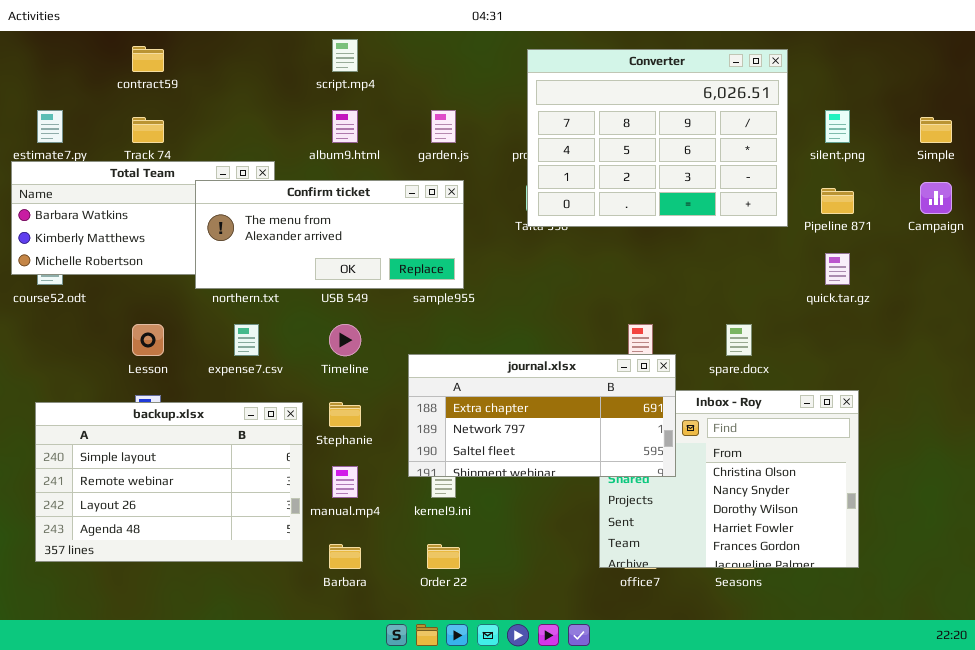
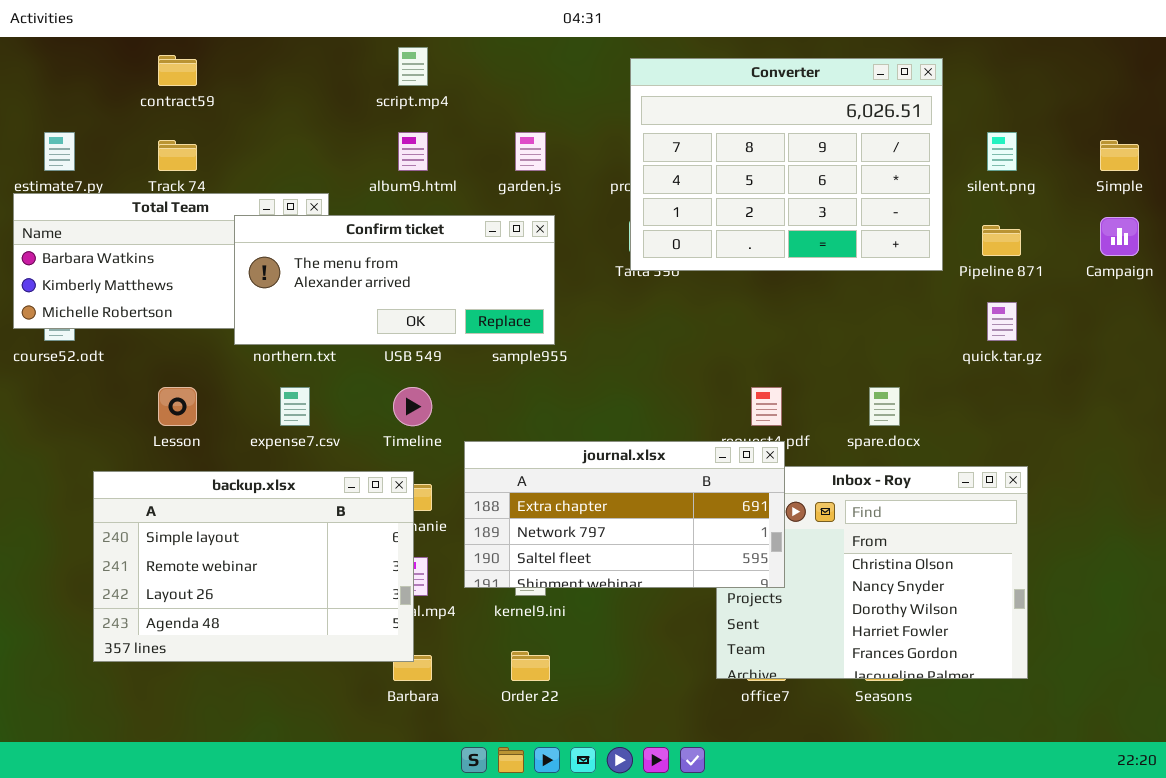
journal.xlsx: [408,354,676,477] -> [464,441,785,588], moved
backup.xlsx: [35,402,303,562] -> [93,471,414,662], moved

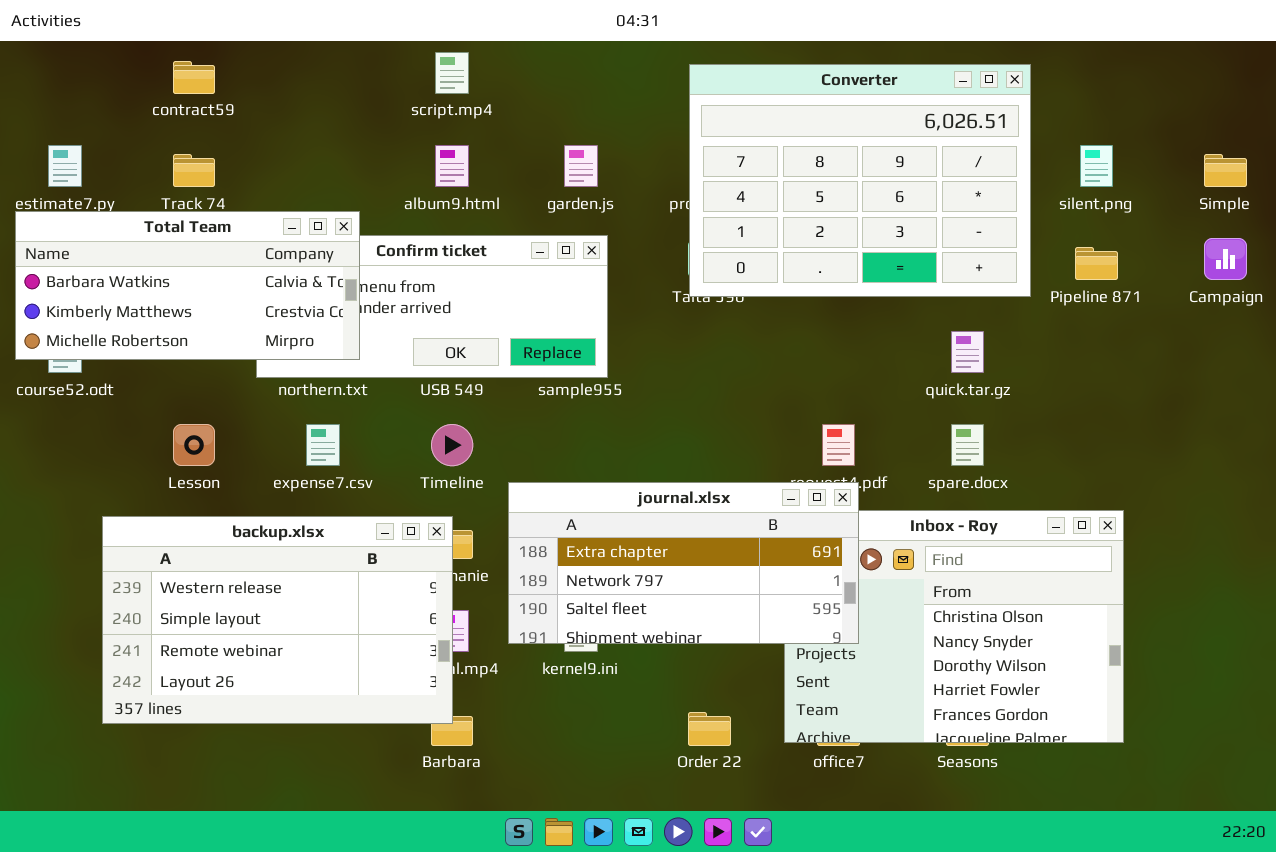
Total Team: [13,193,329,329] -> [15,211,360,360], raised
quick.tar.gz: [987,302,1017,341] -> [951,331,984,373], moved
backup.xlsx: [93,471,414,662] -> [102,516,453,724], scrolled up 1 row
Order 22: [511,651,550,681] -> [688,712,731,746], moved

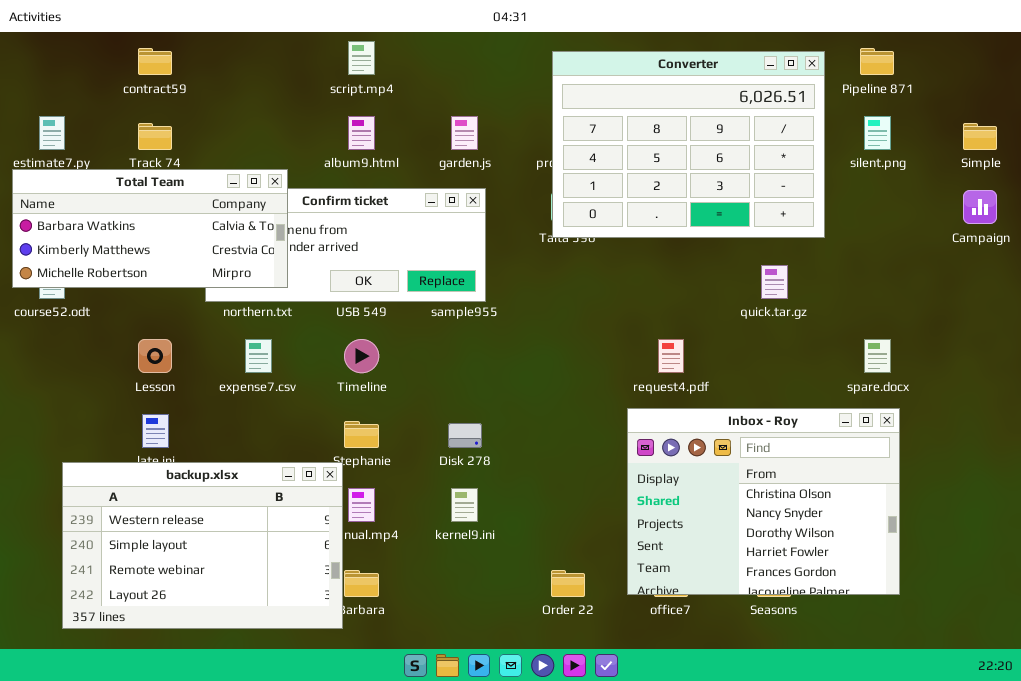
Pipeline 871: [1075,247,1118,280] -> [860,48,894,75], moved
spare.docx: [951,424,984,466] -> [864,339,891,373], moved
journal.xlsx: [508,482,859,644] -> none, closed
backup.xlsx: [102,516,453,724] -> [62,462,343,629], moved

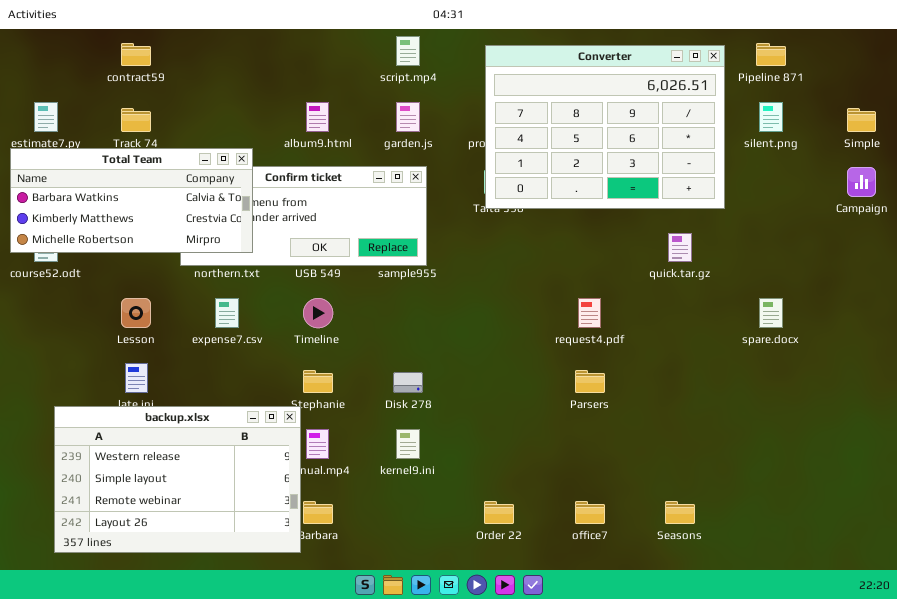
script.mp4: [348,41,375,75] -> [396,36,420,66], moved
Inbox - Roy: [627,408,900,595] -> none, closed

